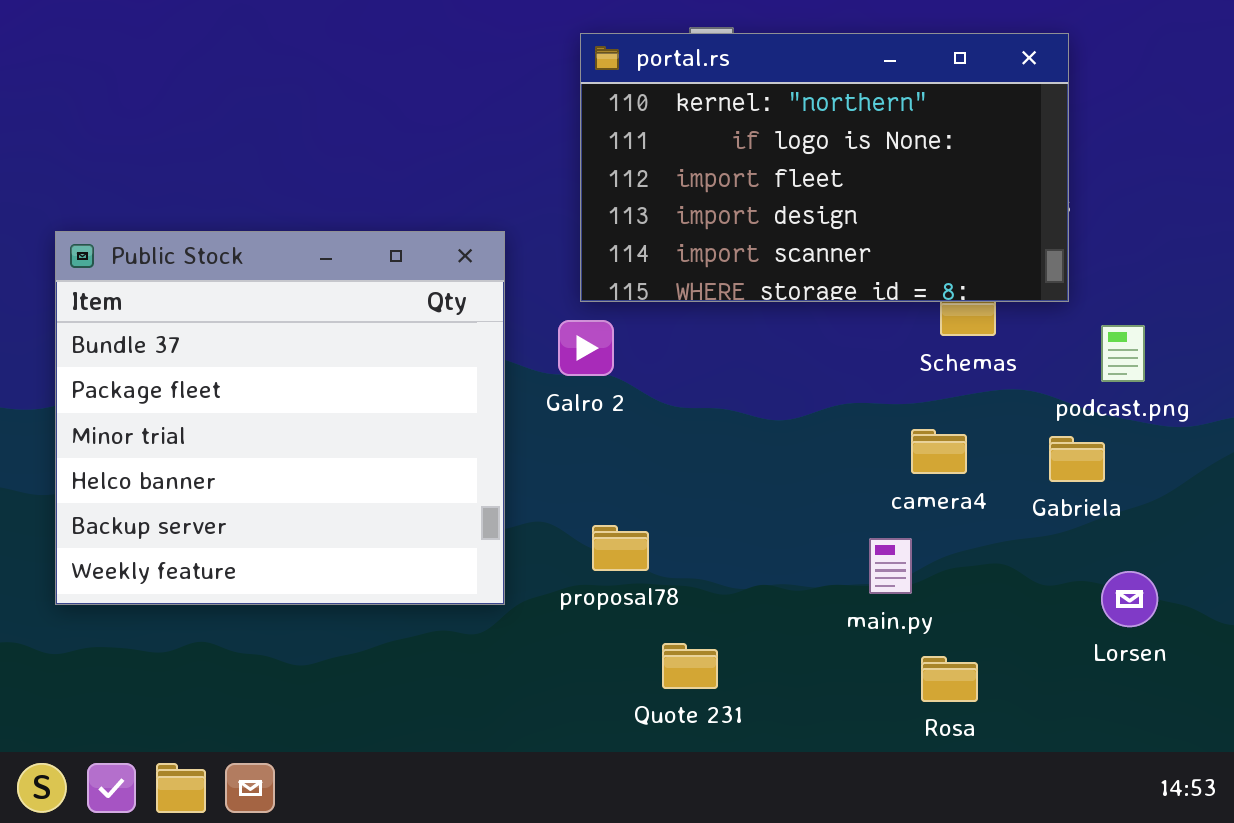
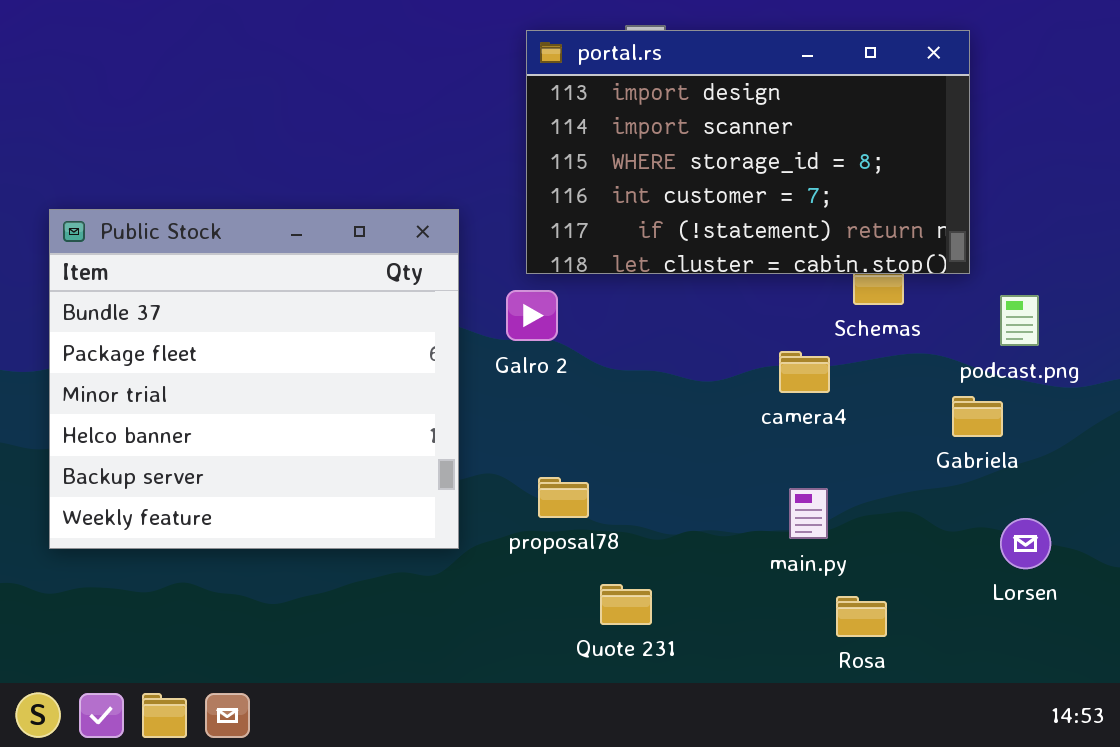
portal.rs: [580,33,1069,302] -> [526,30,970,274], scrolled down 3 rows
camera4: [911,429,967,474] -> [779,351,830,393], moved

